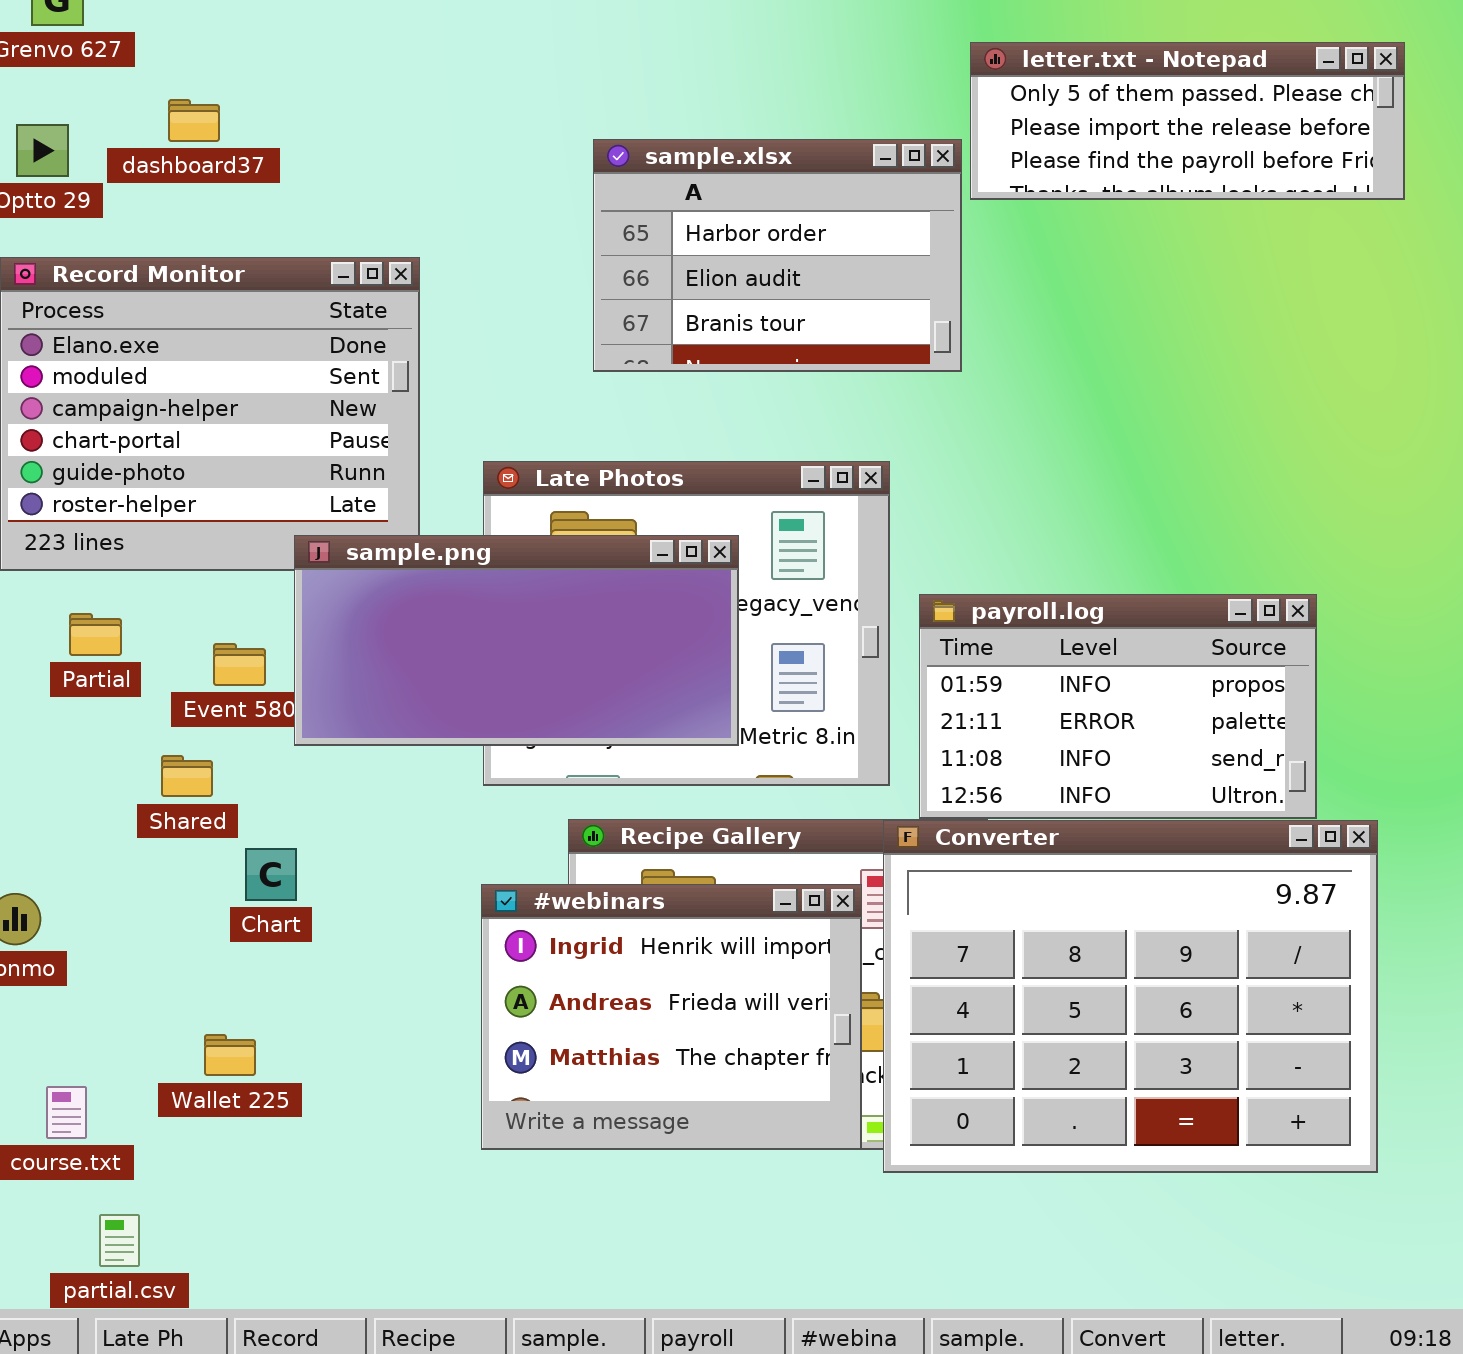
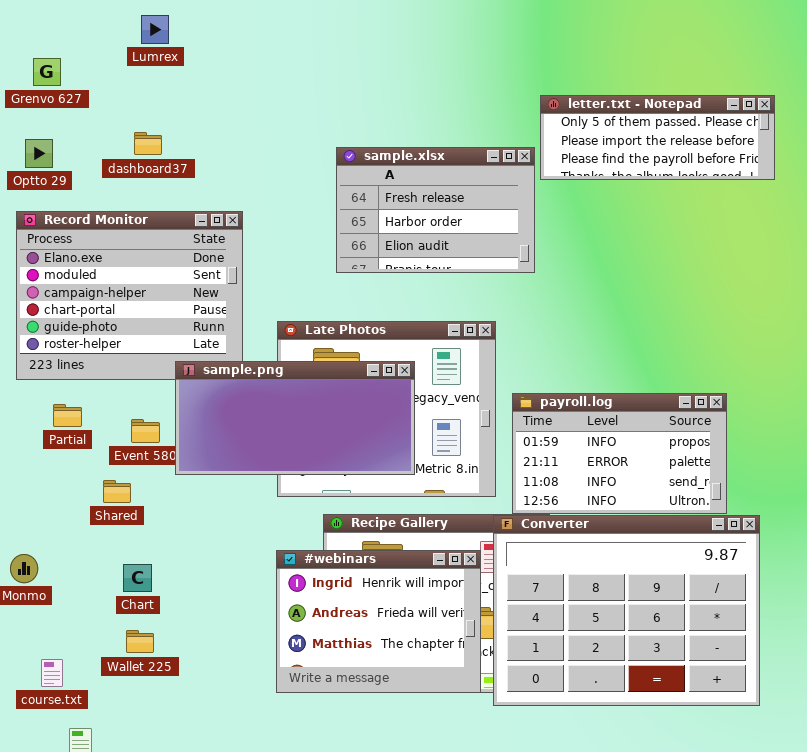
dashboard37: [168,99,220,142] -> [134,132,162,155], moved
sample.xlsx: [593,139,962,372] -> [336,147,535,273], scrolled up 1 row
Chart: [245,848,297,901] -> [123,564,152,592], moved

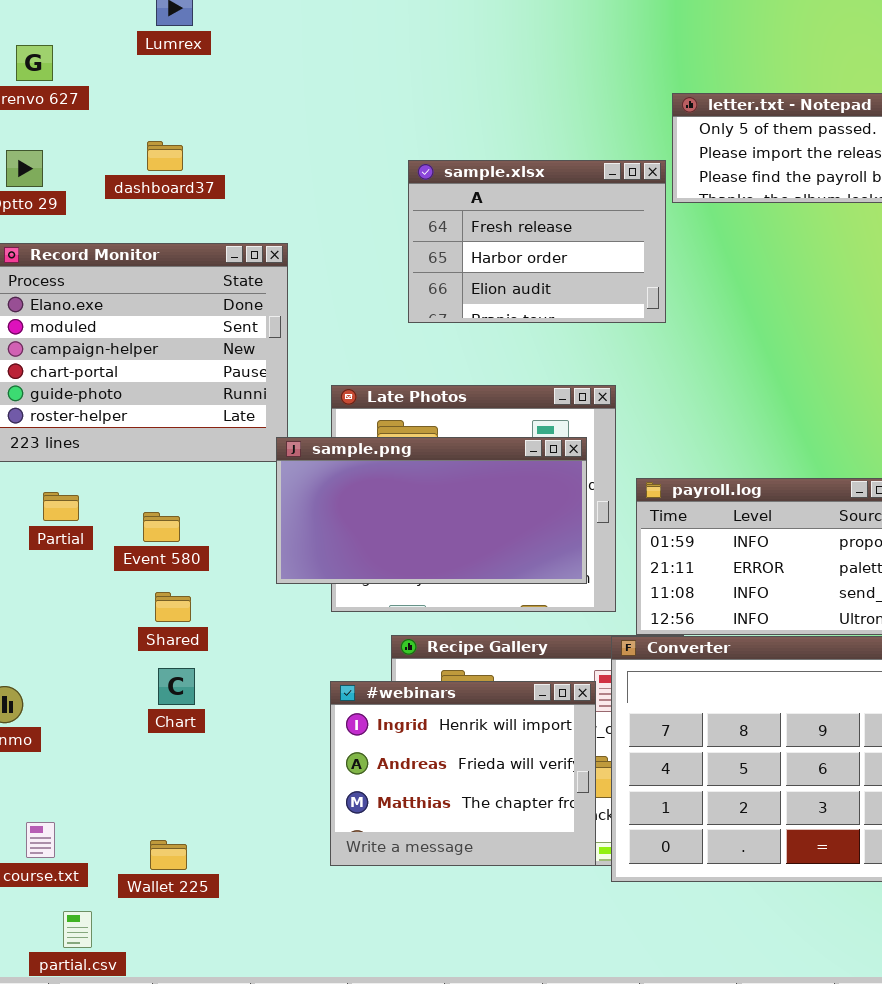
sample.png: [175,361,415,475] -> [276,437,587,584], moved
Shared: [103,480,131,503] -> [155,592,191,622], moved
Chart: [123,564,152,592] -> [158,668,195,705], moved
Wallet 225: [126,630,154,653] -> [150,840,187,870], moved

